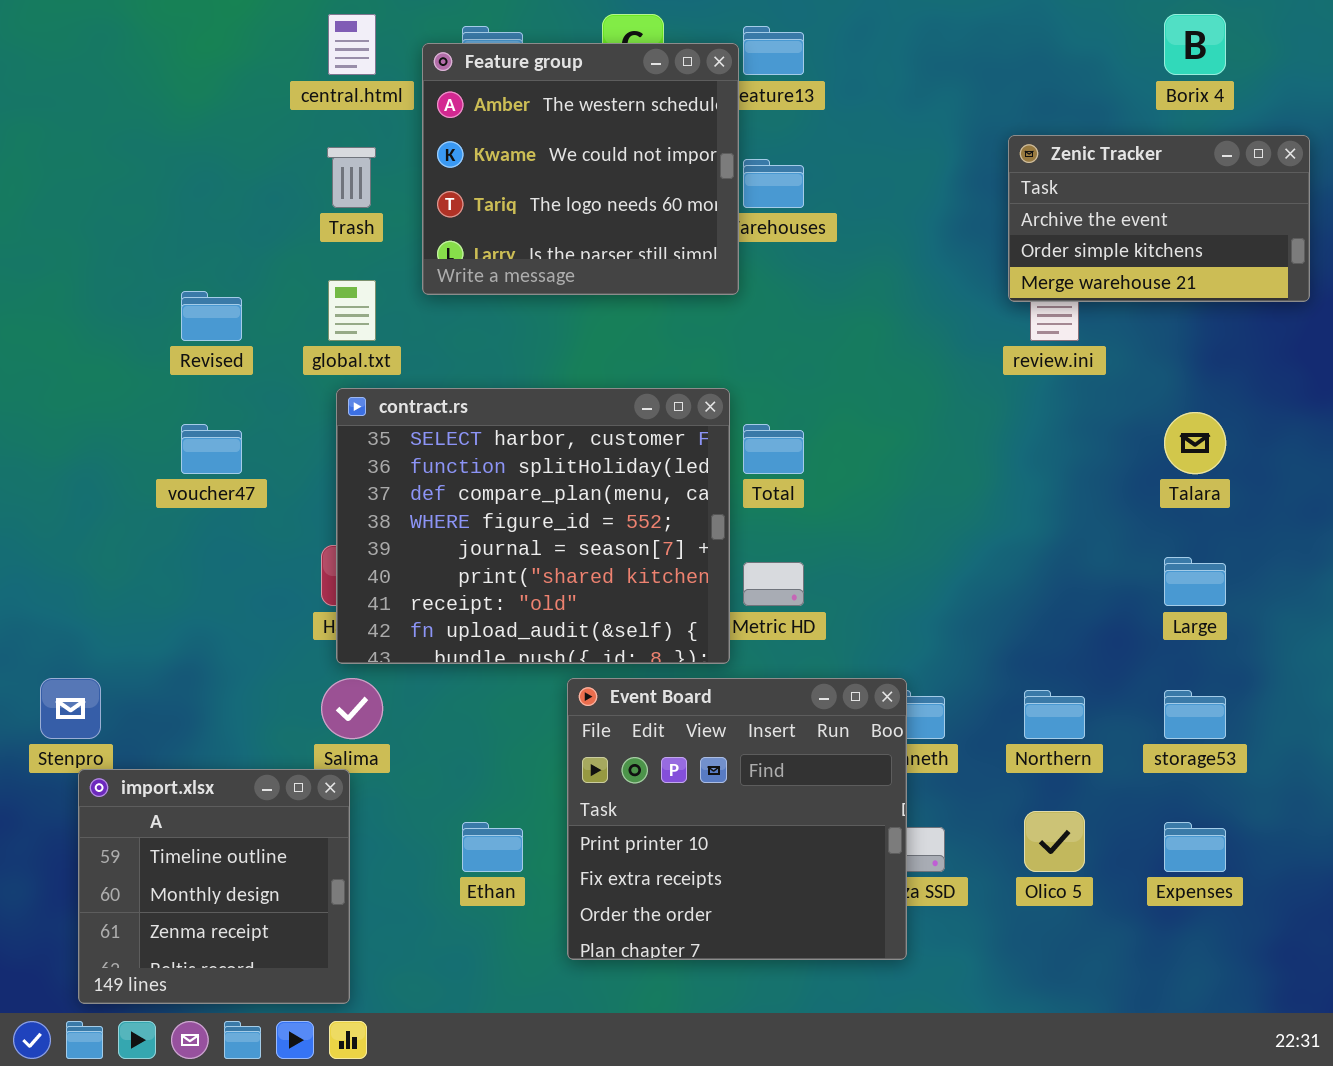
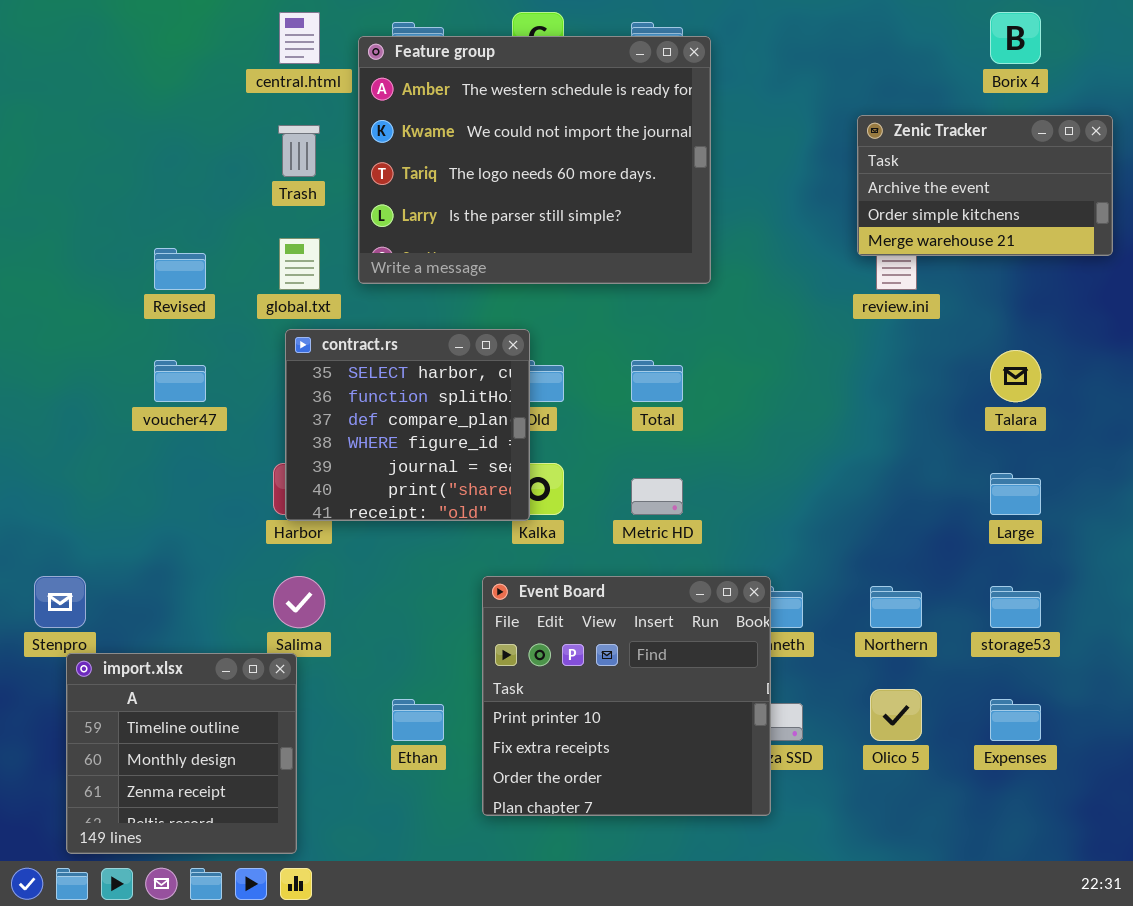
Feature group: [422,43,739,295] -> [358,36,711,284], resized
contract.rs: [336,388,730,664] -> [285,329,530,521], resized

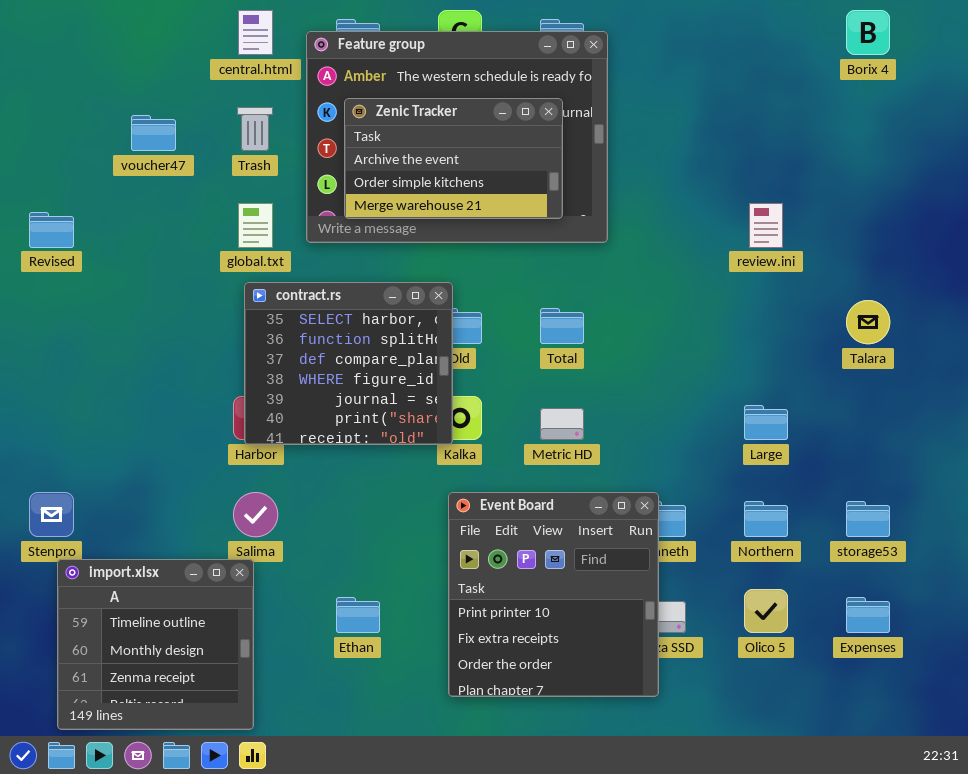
Zenic Tracker: [857,115,1113,256] -> [344,98,563,219], moved
Revised: [154,248,206,290] -> [29,212,74,248], moved
voucher47: [154,360,206,402] -> [131,115,176,151], moved
Large: [990,473,1041,515] -> [744,405,788,440], moved
Event Board: [482,576,771,816] -> [448,492,659,697], resized

